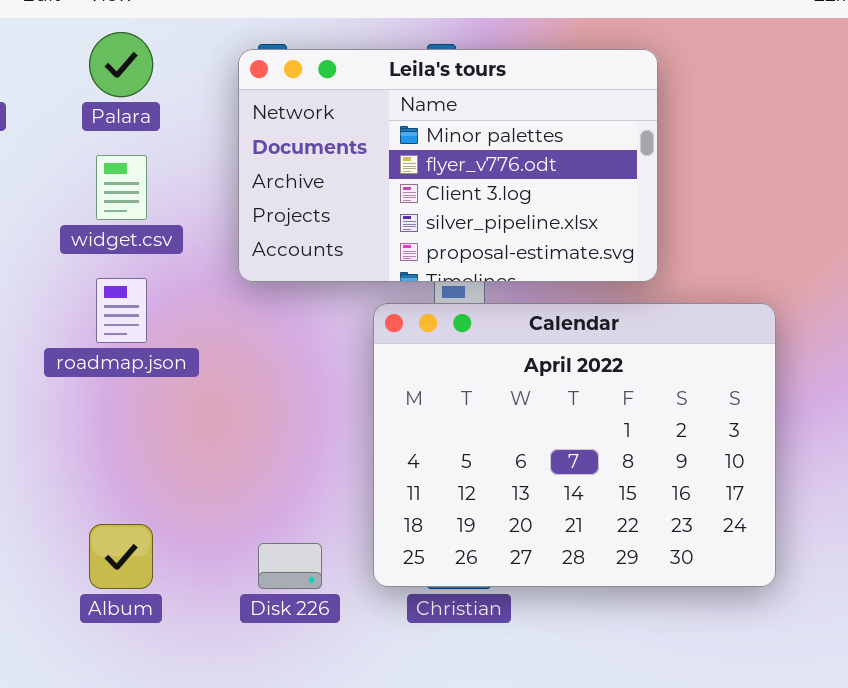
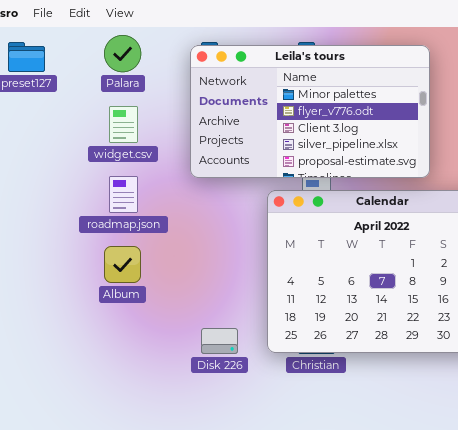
Album: [89,524,153,589] -> [104,246,141,283], moved

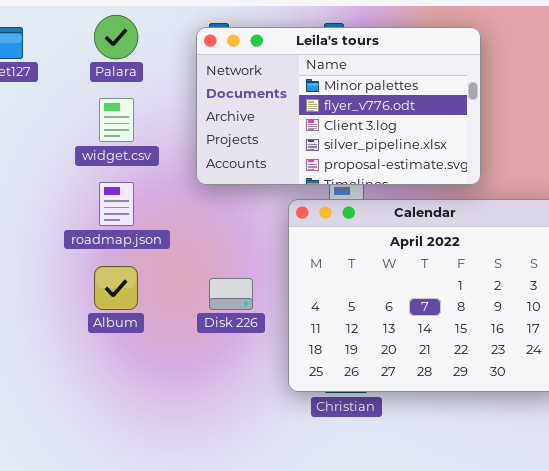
Disk 226: [201,328,238,354] -> [209,278,253,310], moved

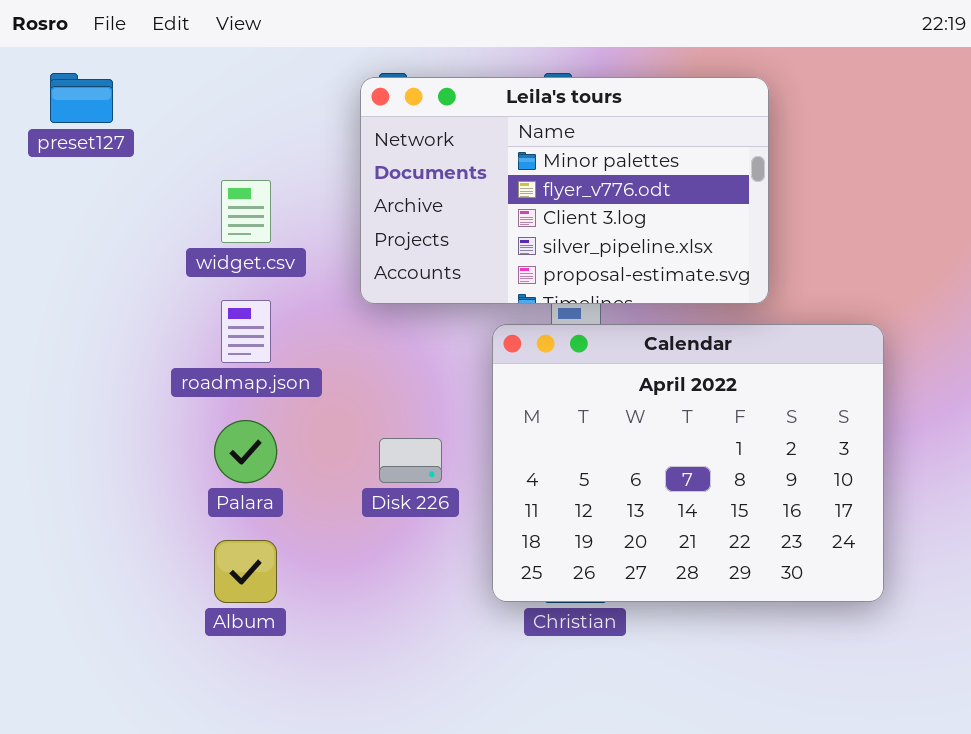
Palara: [94,15,138,59] -> [214,420,277,483], moved
Album: [94,266,138,310] -> [214,540,277,603], moved

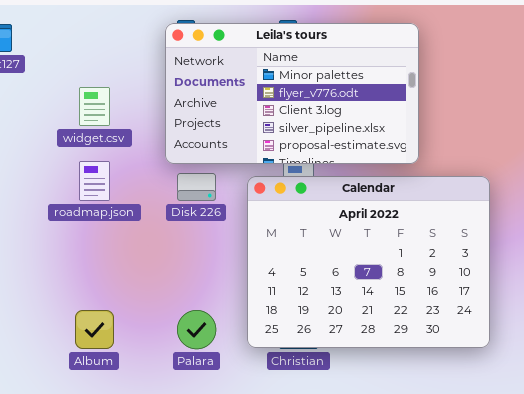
Palara: [214,420,277,483] -> [177,310,216,349], moved
Disk 226: [379,438,442,483] -> [177,173,216,201], moved

